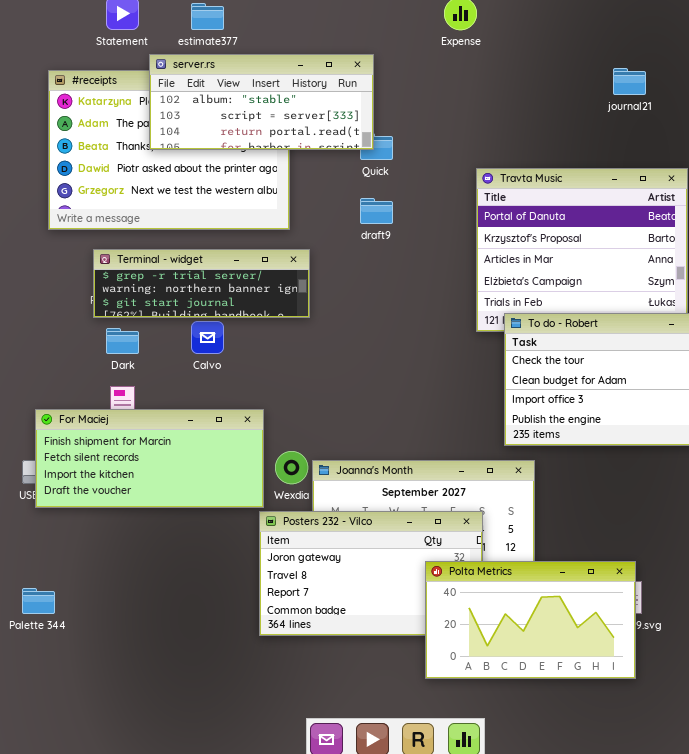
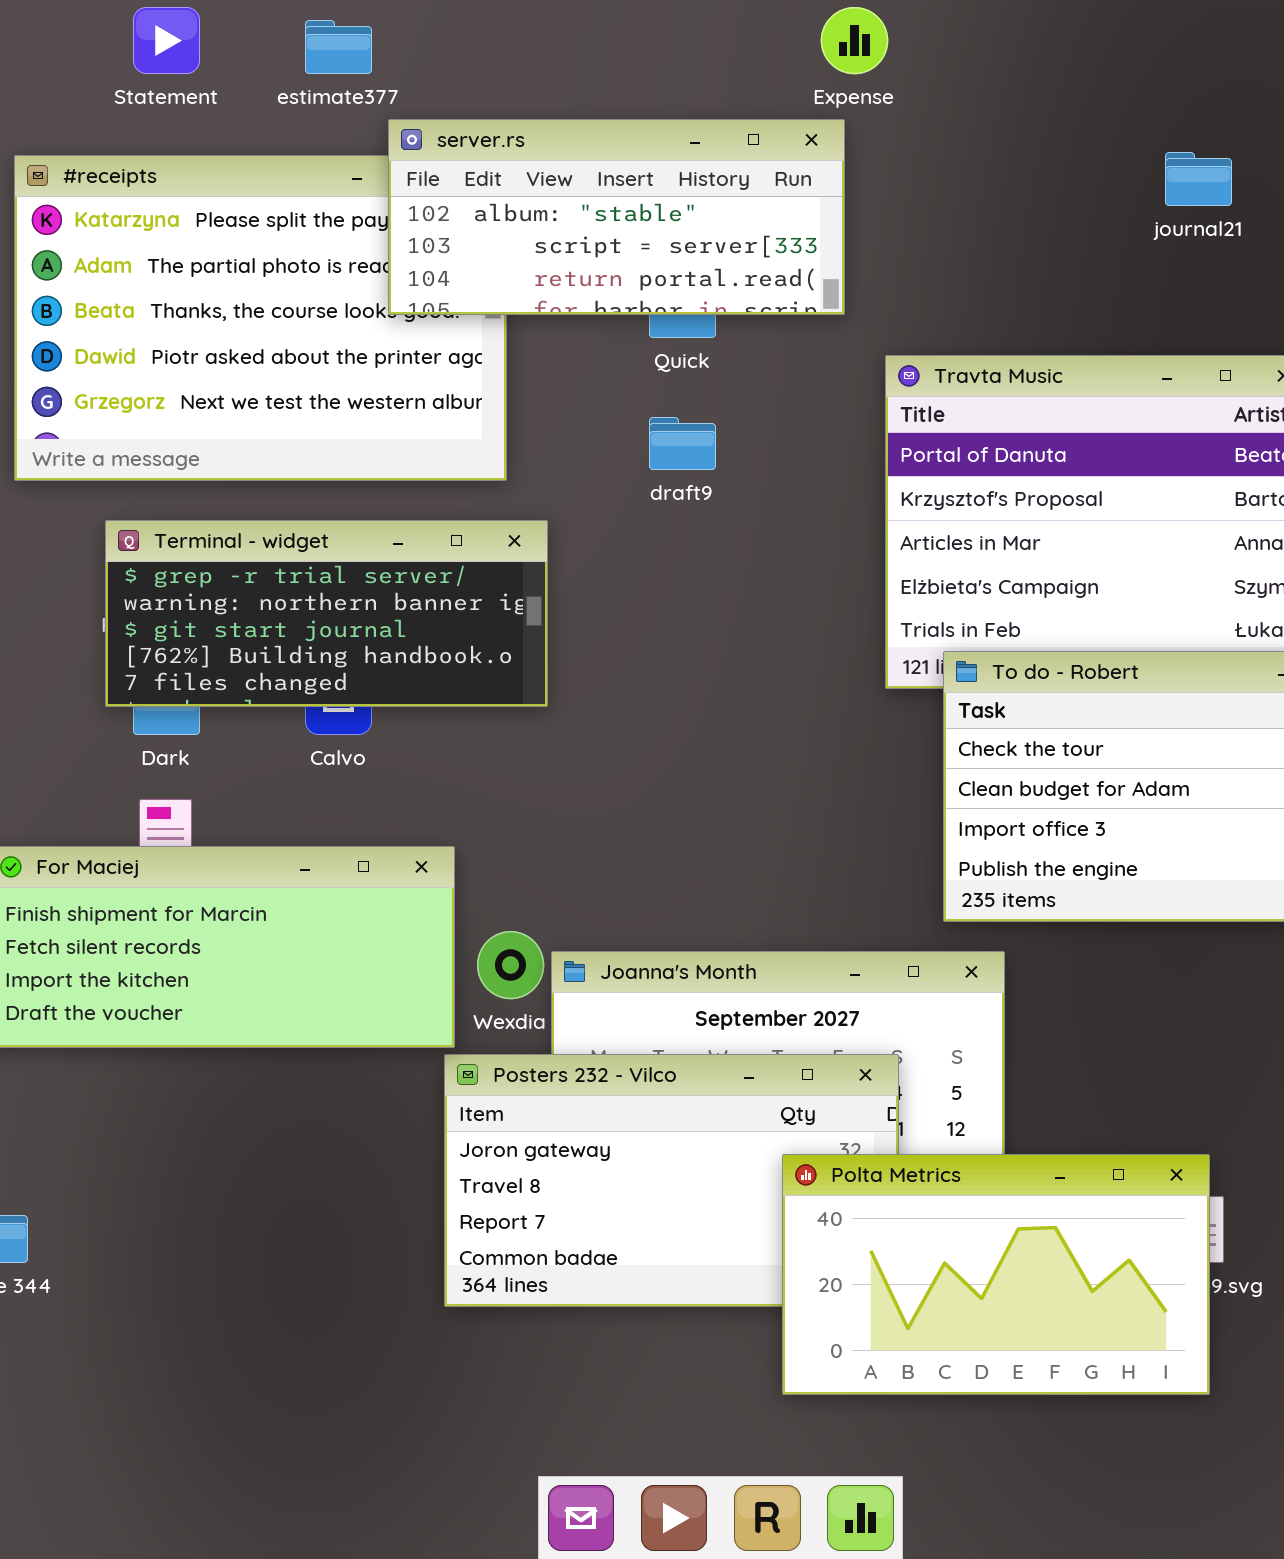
server.rs: [149,54,374,150] -> [388,119,845,315], moved
Terminal - widget: [93,249,310,318] -> [105,520,548,707], resized

